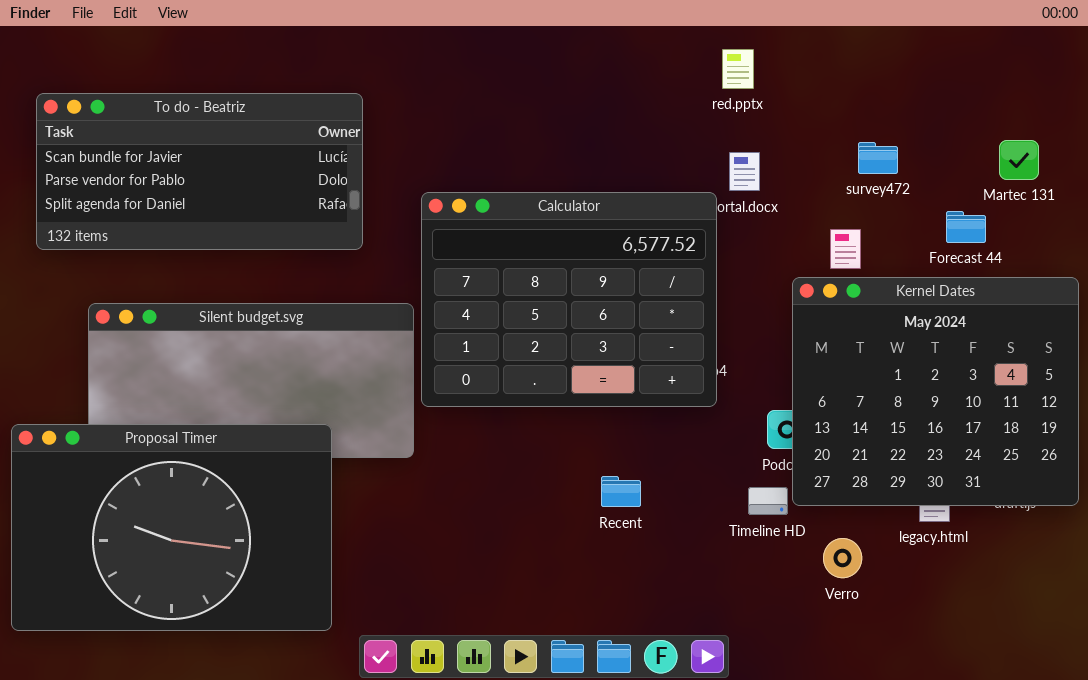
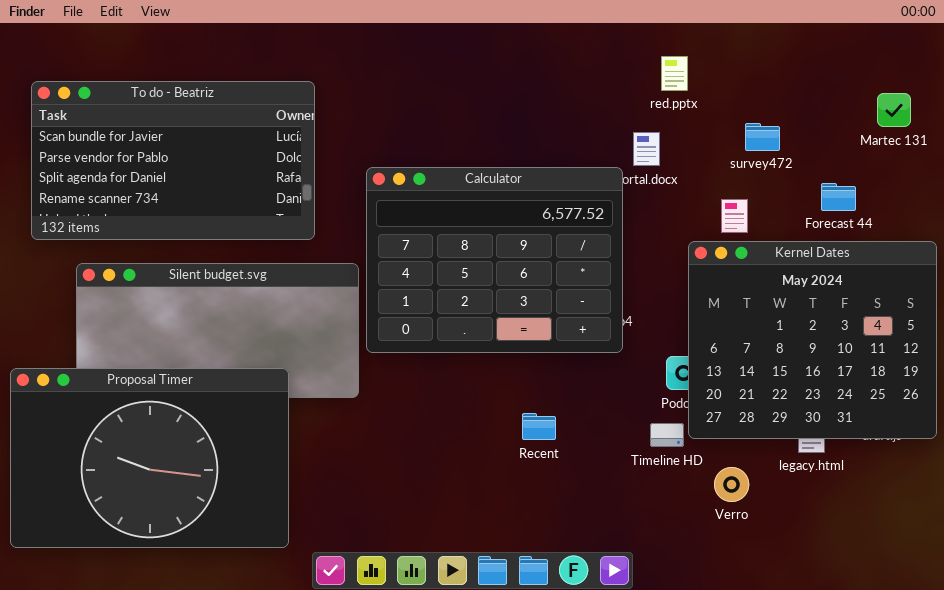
red.pptx: [722,49,754,89] -> [661,56,688,91], moved
To do - Beatriz: [36,93,363,250] -> [31,81,315,240], resized
Martec 131: [999,140,1039,180] -> [877,93,911,127], moved

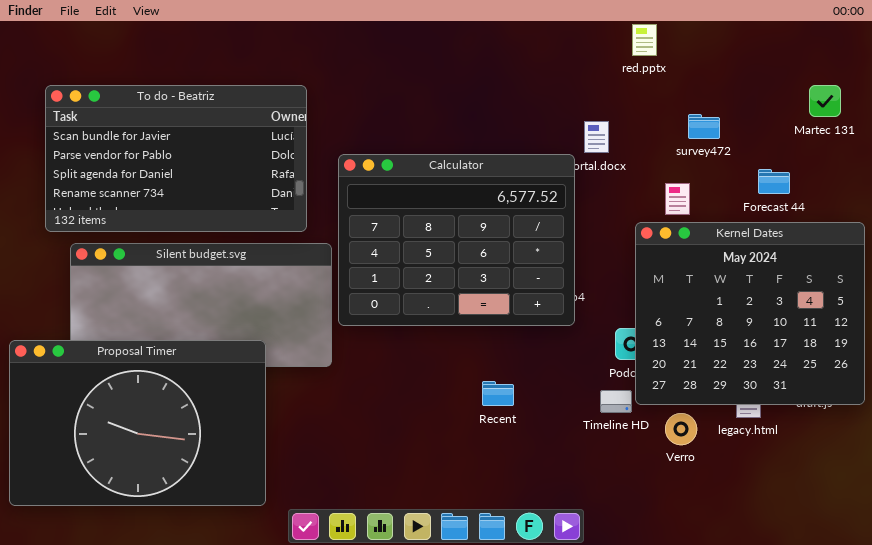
red.pptx: [661,56,688,91] -> [632,24,657,56], moved
To do - Beatriz: [31,81,315,240] -> [45,85,307,232], moved
Verro: [714,467,749,502] -> [665,413,697,445], moved

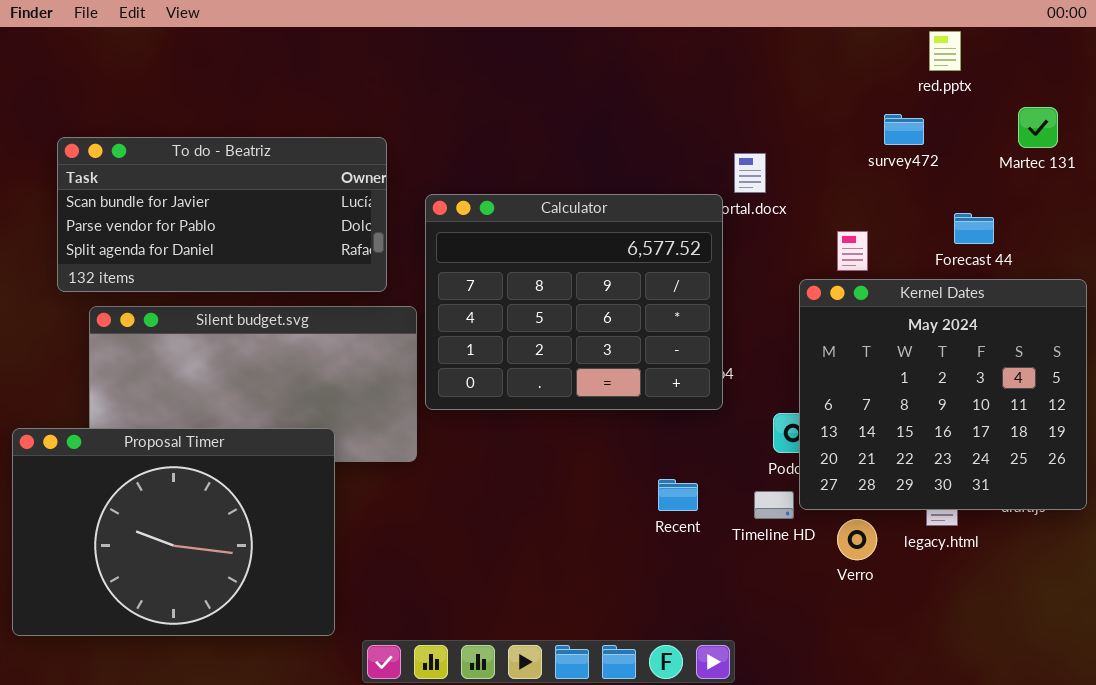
red.pptx: [632,24,657,56] -> [929,31,961,71], moved
To do - Beatriz: [45,85,307,232] -> [57,137,387,292], resized
survey472: [688,114,720,139] -> [884,114,924,145], moved
Recent: [482,381,514,406] -> [658,479,698,511], moved

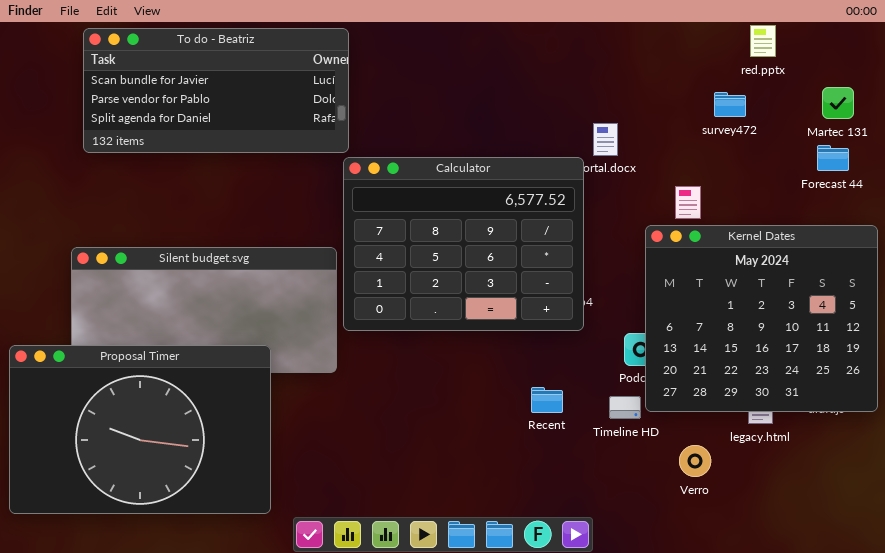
To do - Beatriz: [57,137,387,292] -> [83,28,349,153], moved
Forecast 44: [954,213,994,244] -> [817,145,849,171], moved
Verro: [837,519,877,560] -> [679,445,711,477], moved

